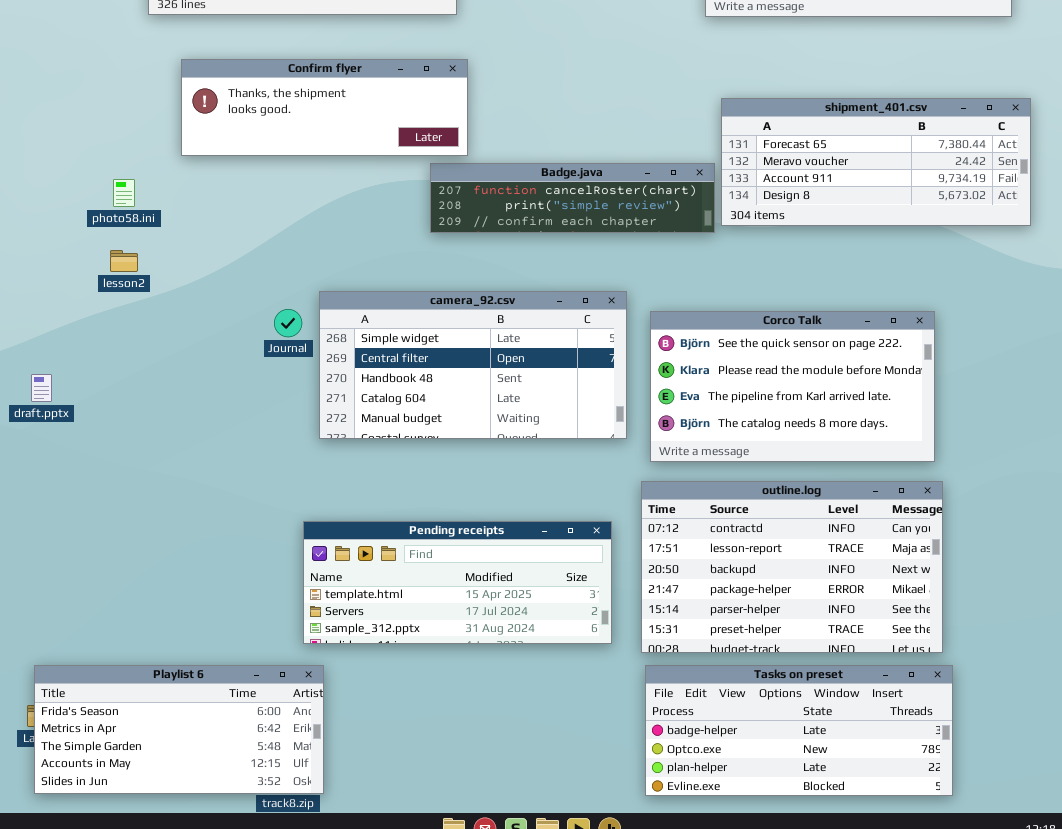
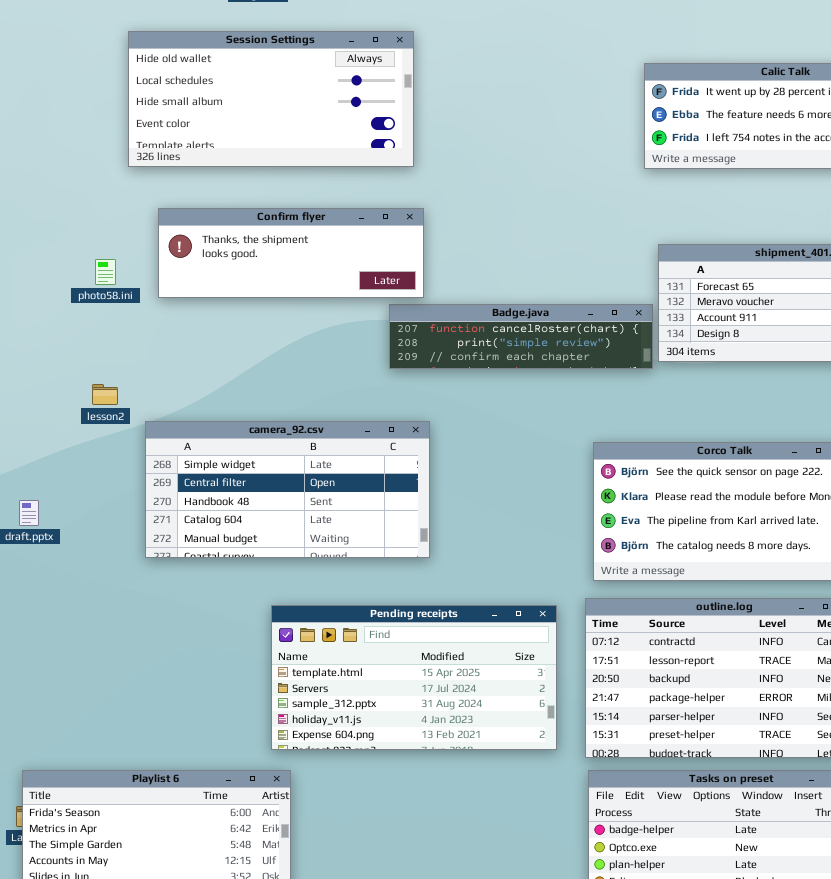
photo58.ini: [113,179,135,207] -> [95,259,116,285], moved
camera_92.csv: [319,291,627,439] -> [145,421,430,558], moved
Pending receipts: [303,521,612,644] -> [271,605,557,750], resized

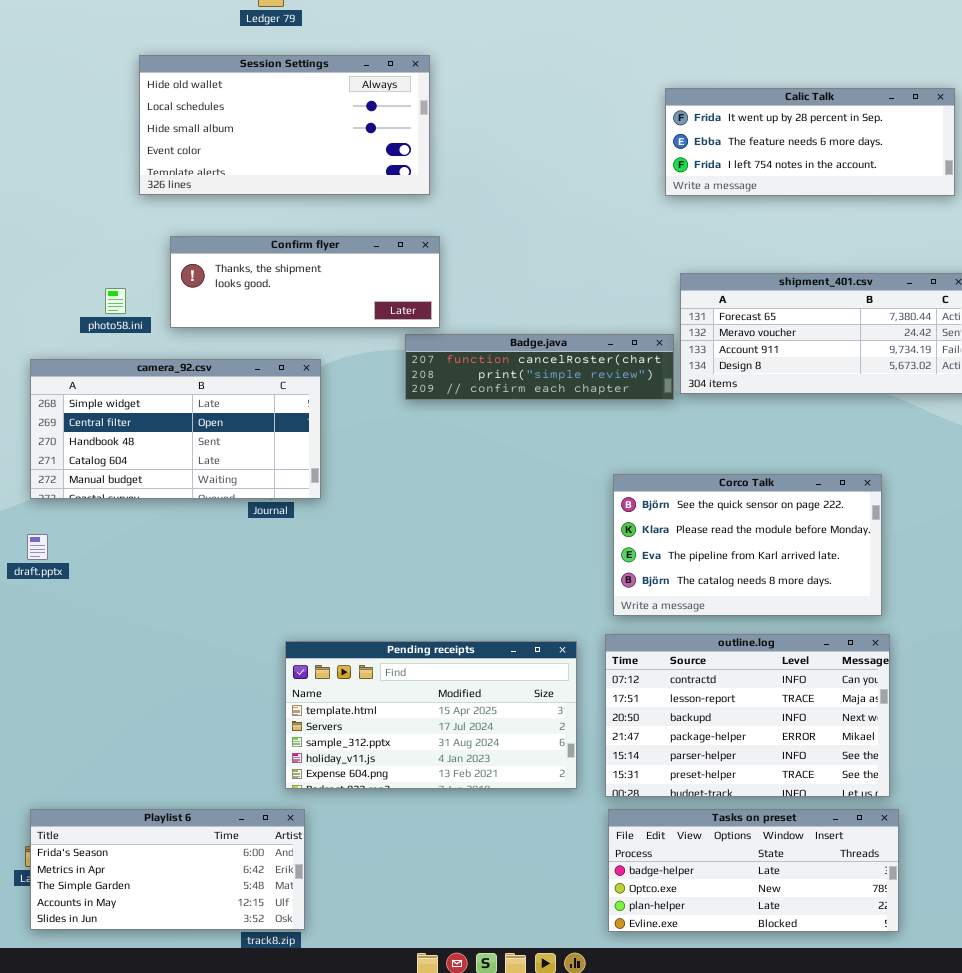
camera_92.csv: [145,421,430,558] -> [30,359,321,499], moved

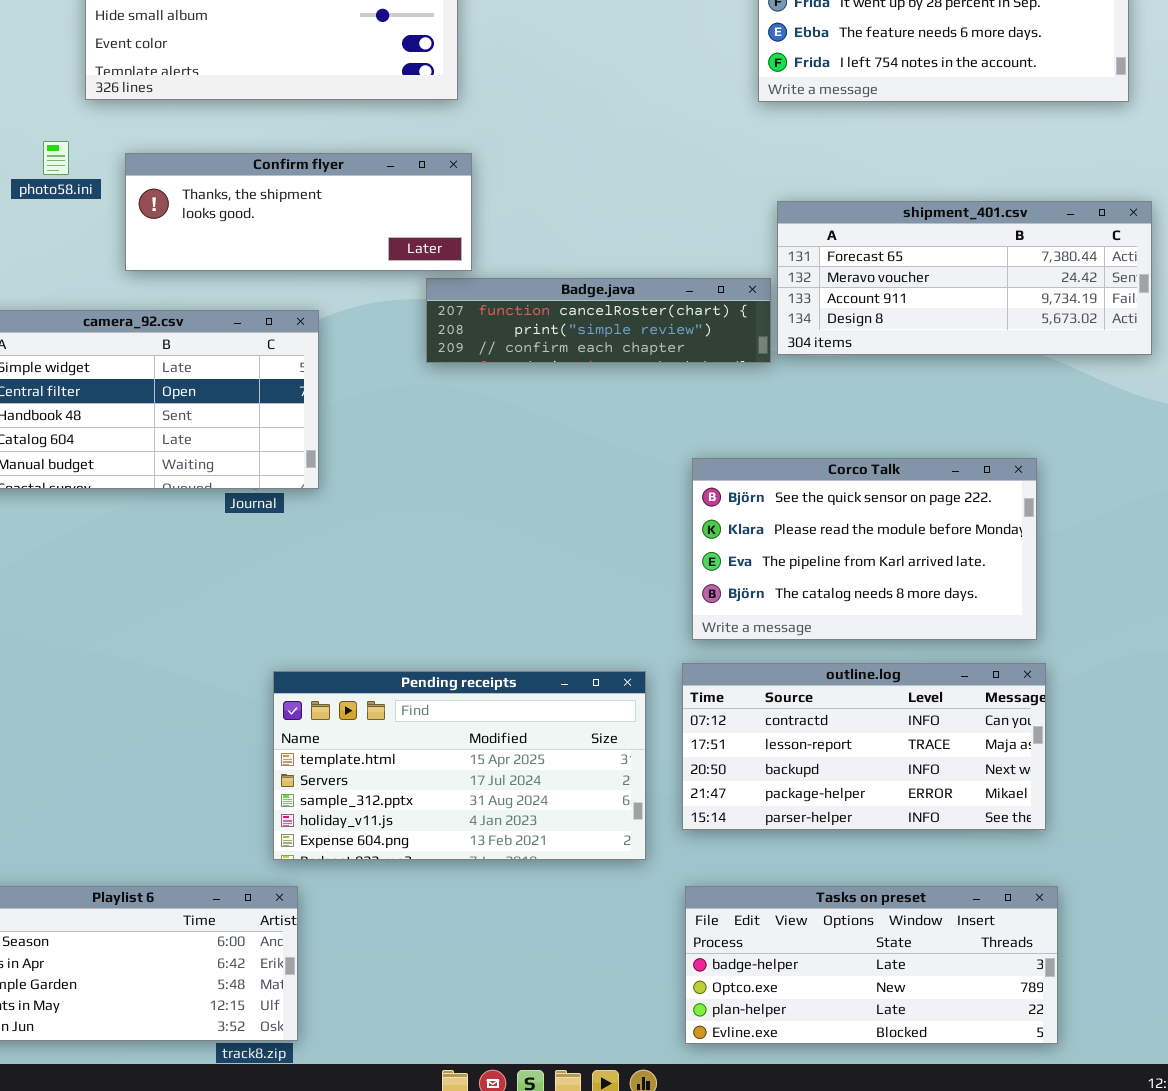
photo58.ini: [105,288,126,314] -> [43,141,69,175], moved
outline.log: [605,634,890,797] -> [682,663,1046,830], resized

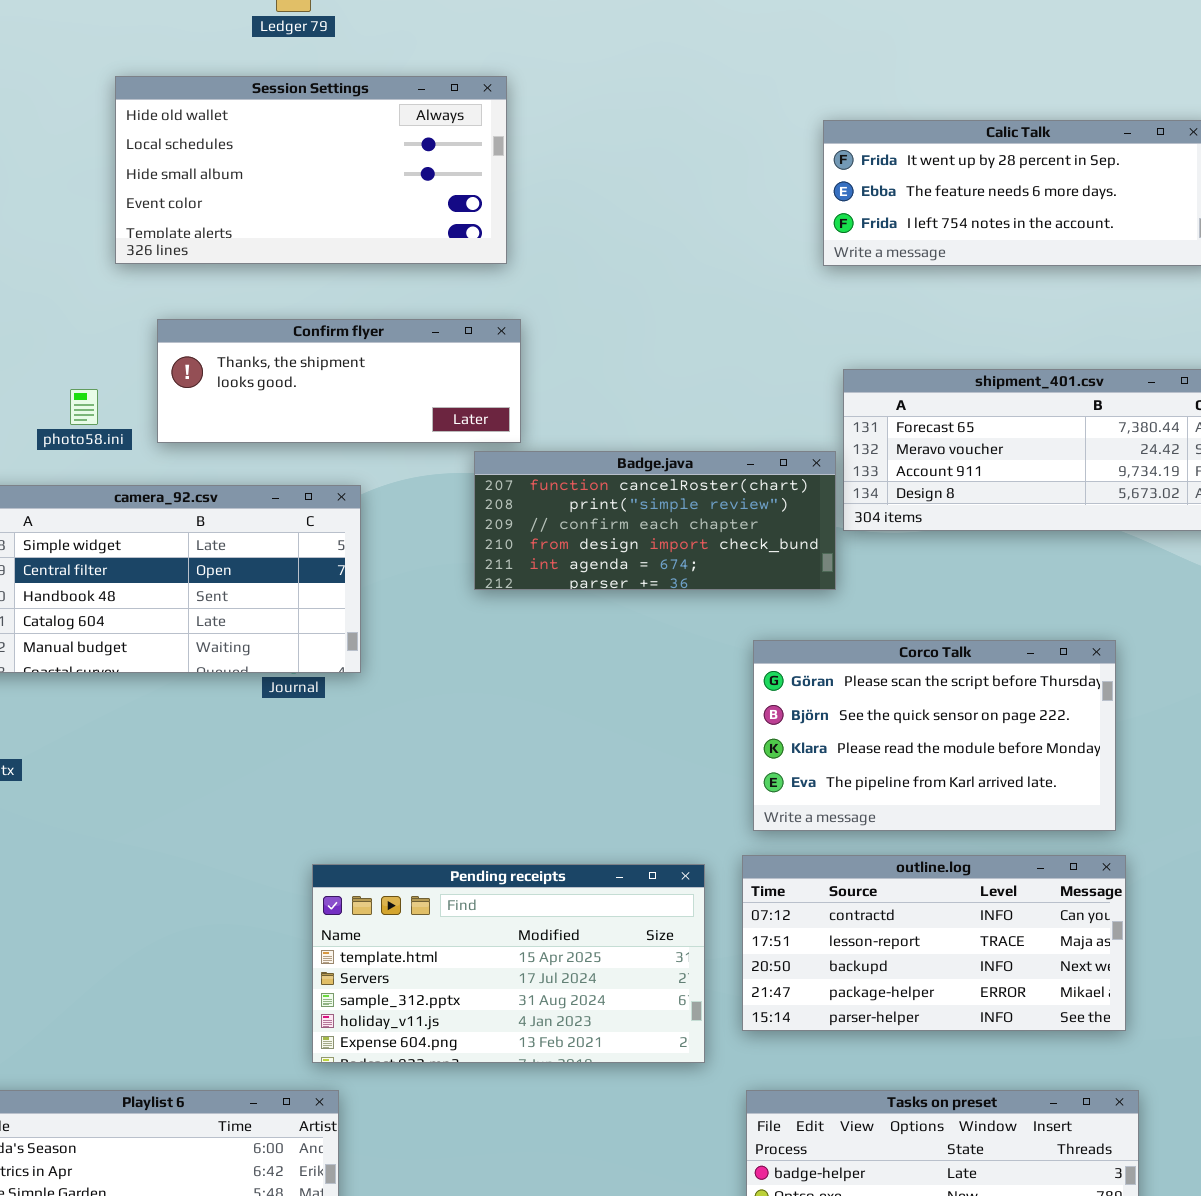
photo58.ini: [43,141,69,175] -> [70,389,98,425], moved
Badge.java: [426,278,771,363] -> [474,451,836,590], resized
Corco Talk: [692,458,1037,640] -> [753,640,1116,831], scrolled up 1 row

